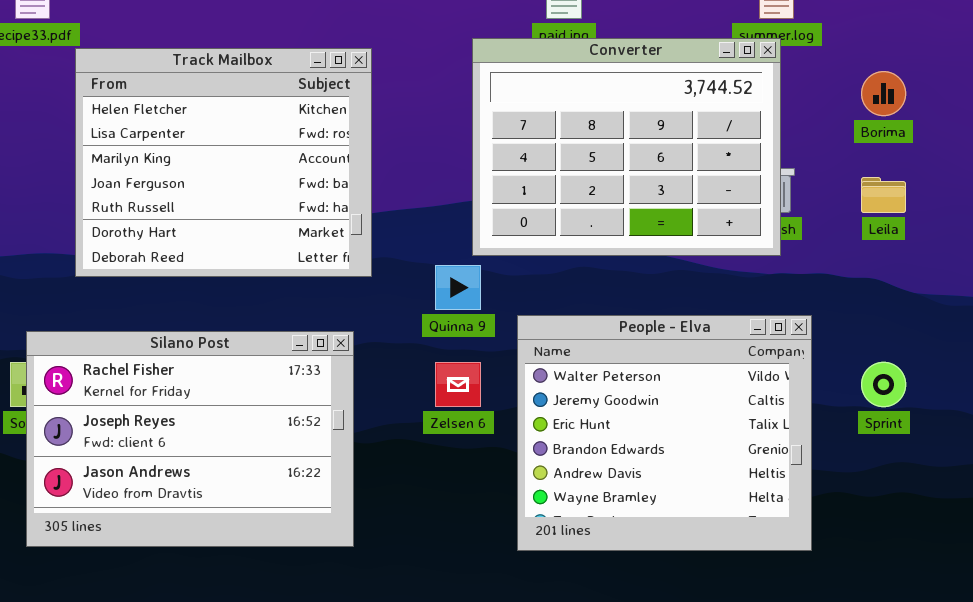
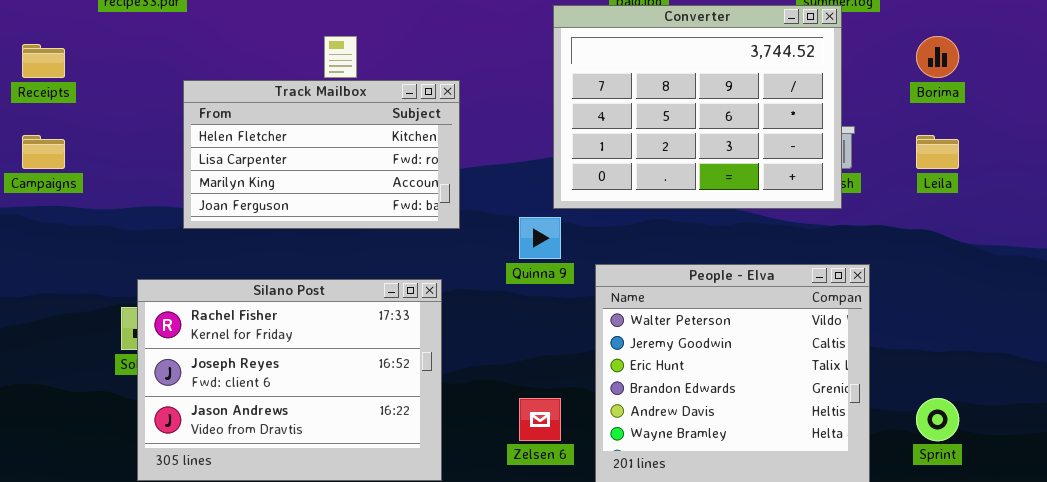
Track Mailbox: [75,48,372,277] -> [183,80,460,229], resized
Zelsen 6: [435,362,481,407] -> [519,398,561,441], moved
Sprint: [861,362,906,407] -> [916,398,959,441], moved

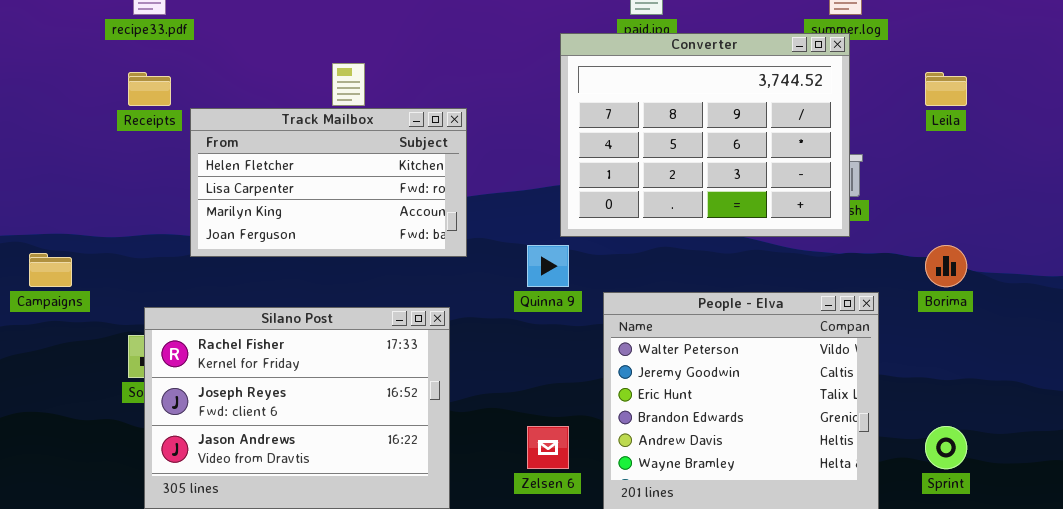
Borima: [916,36,959,78] -> [925,245,967,287], moved
Receipts: [22,44,65,78] -> [128,72,171,106], moved
Campaigns: [22,135,65,169] -> [29,253,72,287], moved
Leila: [916,135,959,169] -> [925,72,967,106], moved

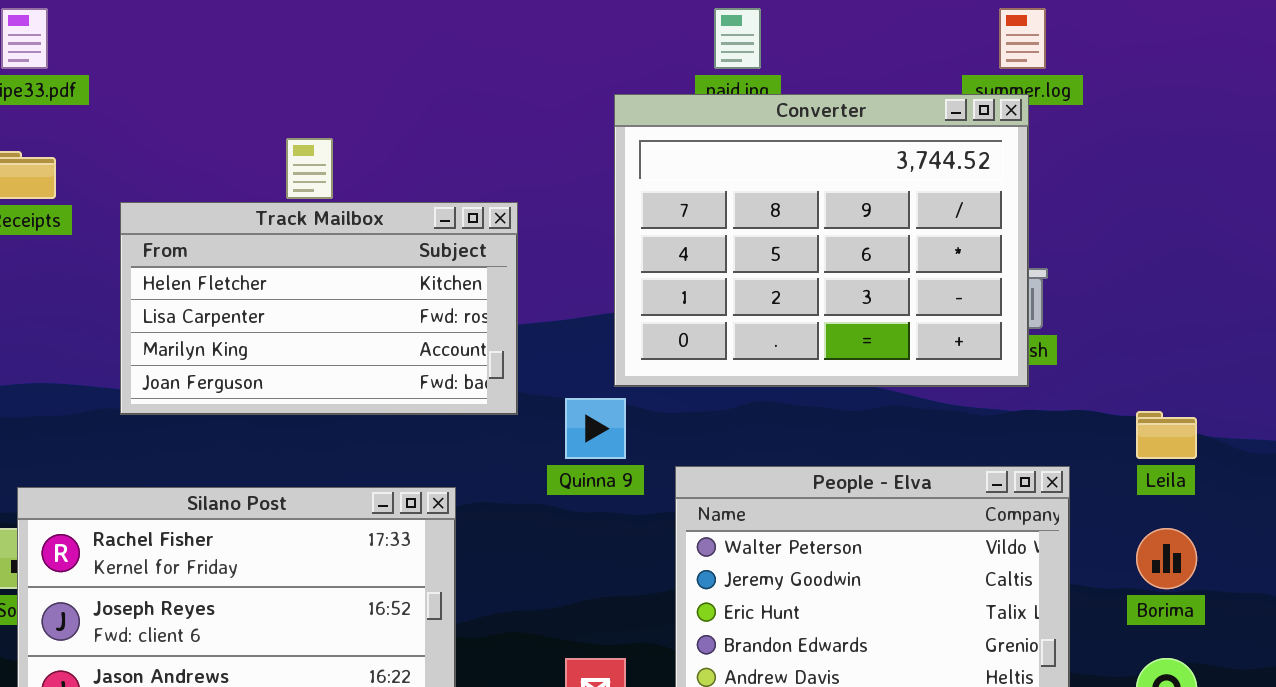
Leila: [925,72,967,106] -> [1136,411,1197,459], moved
Track Mailbox: [190,108,467,257] -> [120,202,518,415], moved
Borima: [925,245,967,287] -> [1136,528,1197,589], moved

